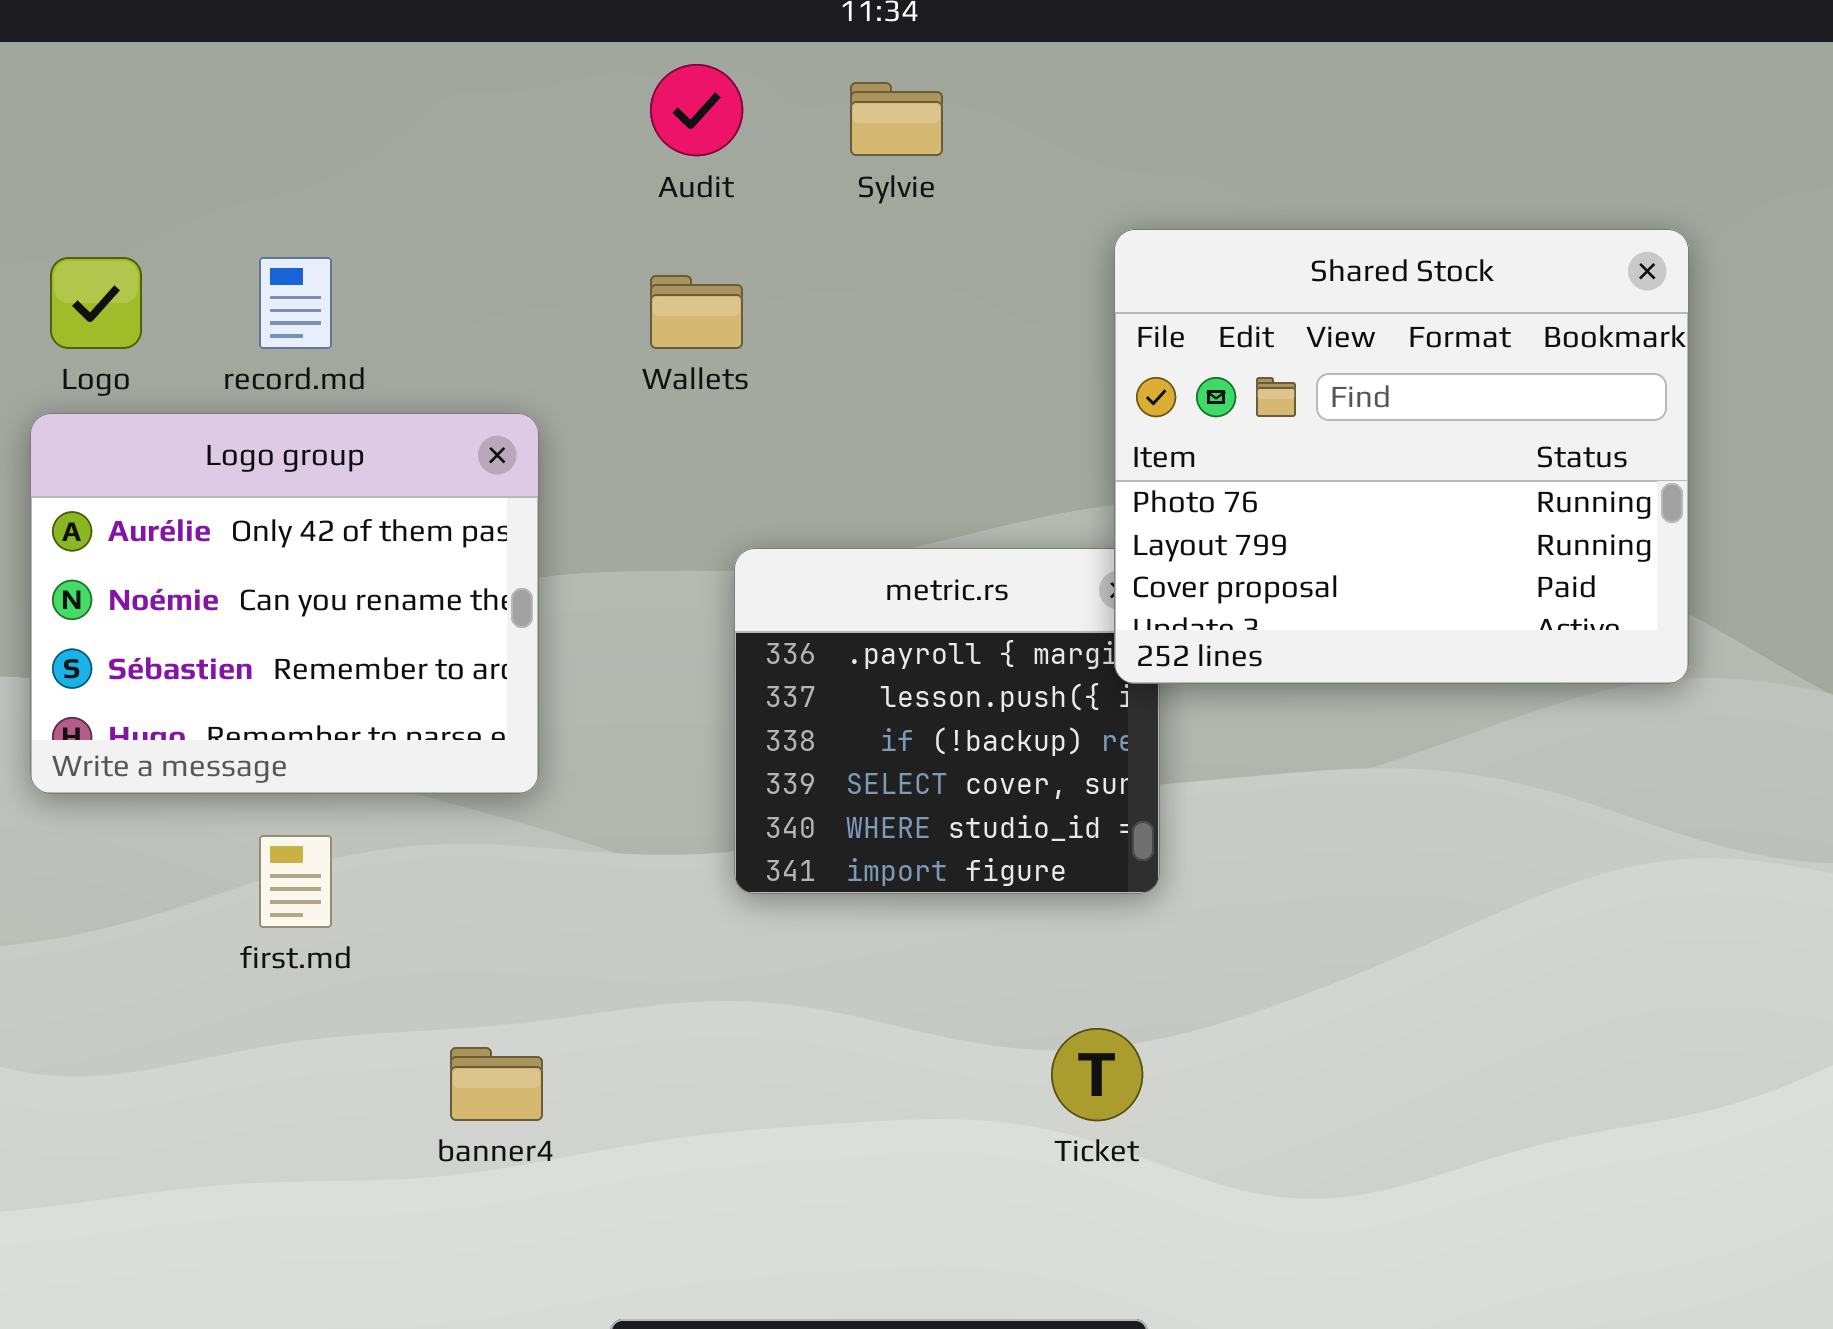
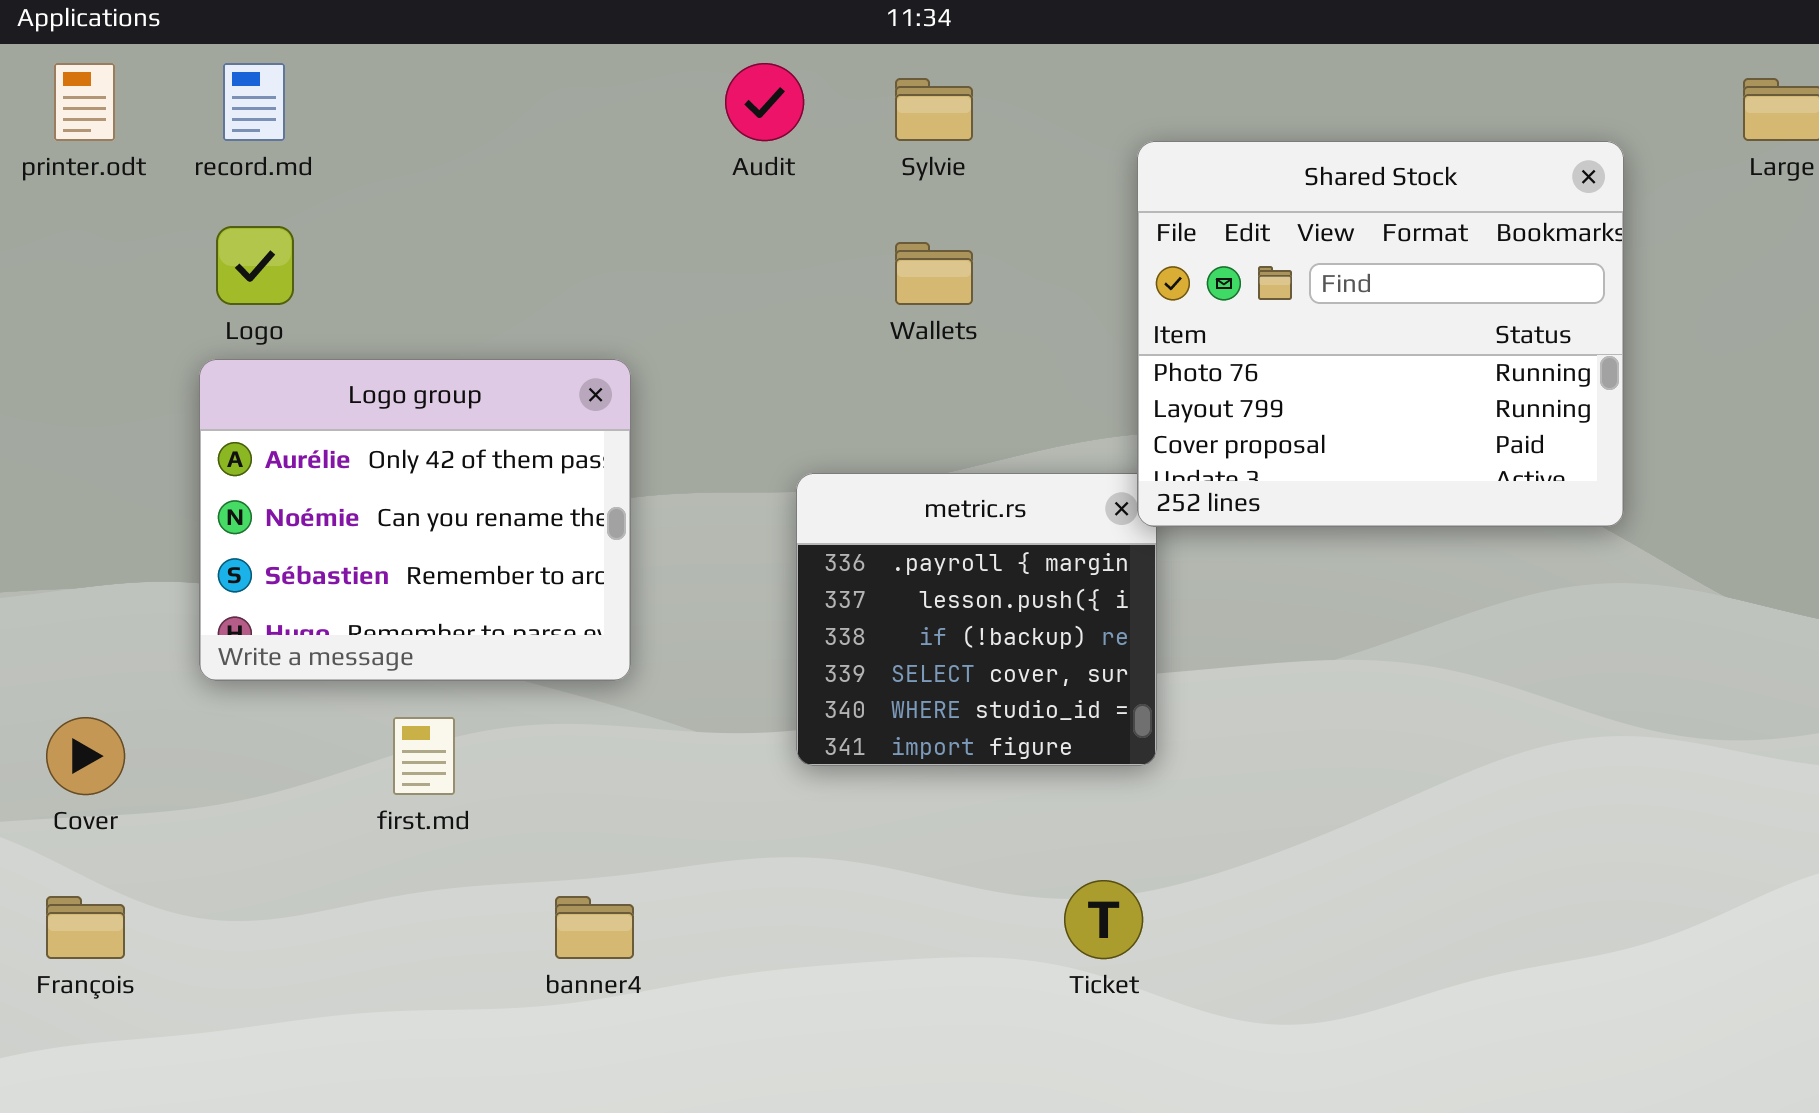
Shared Stock: [1114,229,1689,684] -> [1137,141,1624,527], moved
record.md: [259,257,332,349] -> [223,63,285,141], moved
Wallets: [650,275,743,349] -> [895,242,973,305], moved

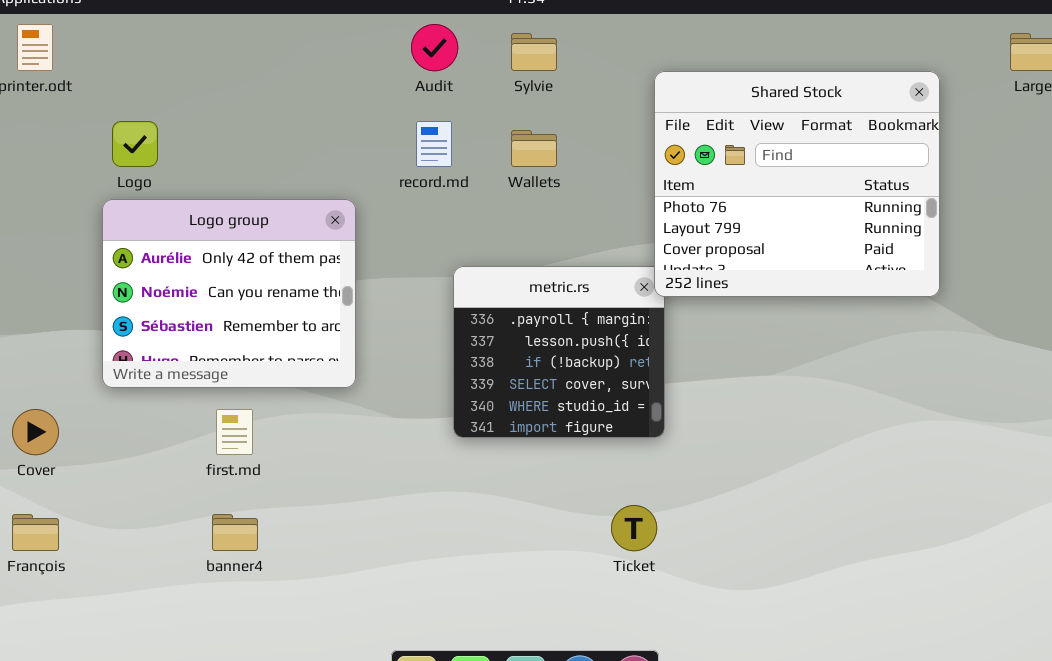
record.md: [223,63,285,141] -> [416,121,452,167], moved
banner4: [555,896,634,959] -> [212,514,258,551], moved

